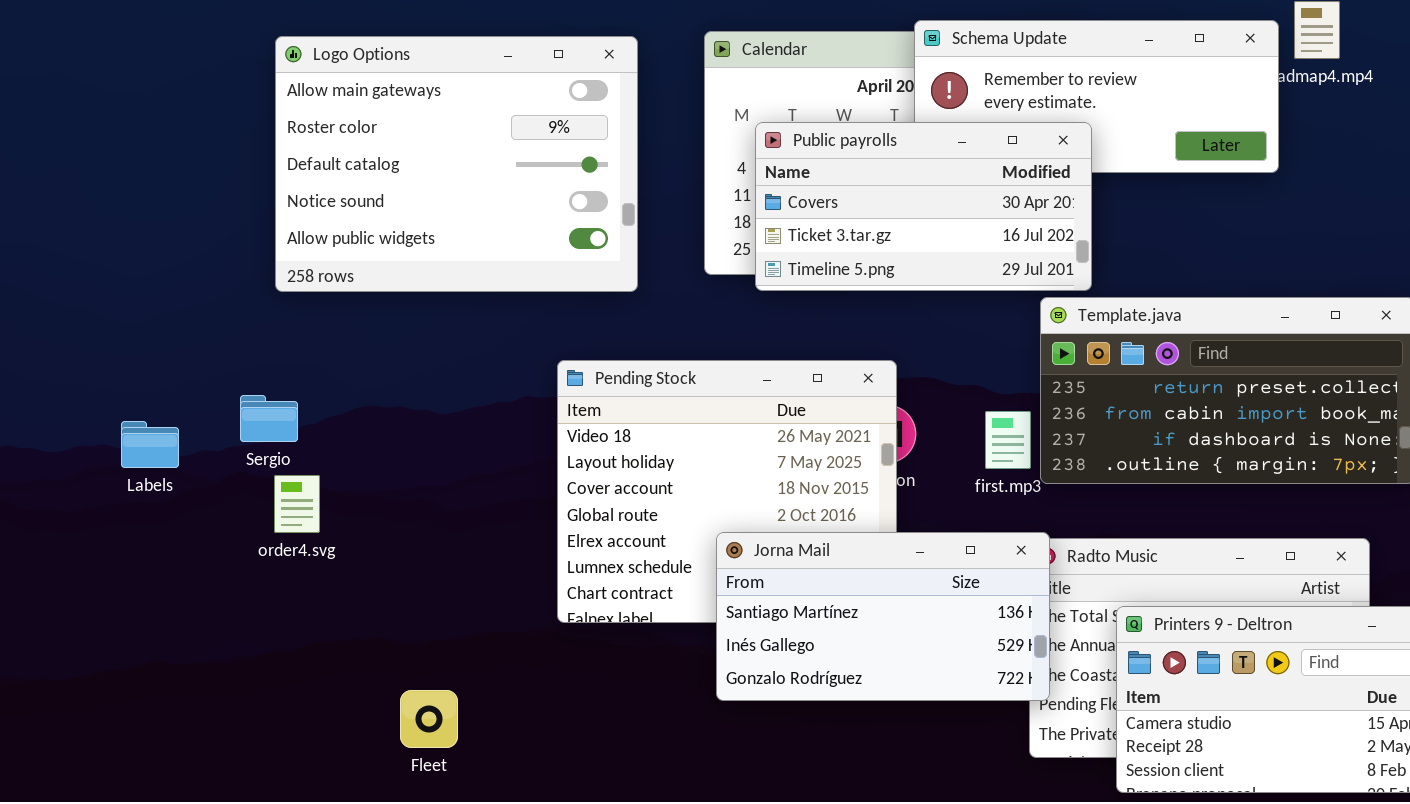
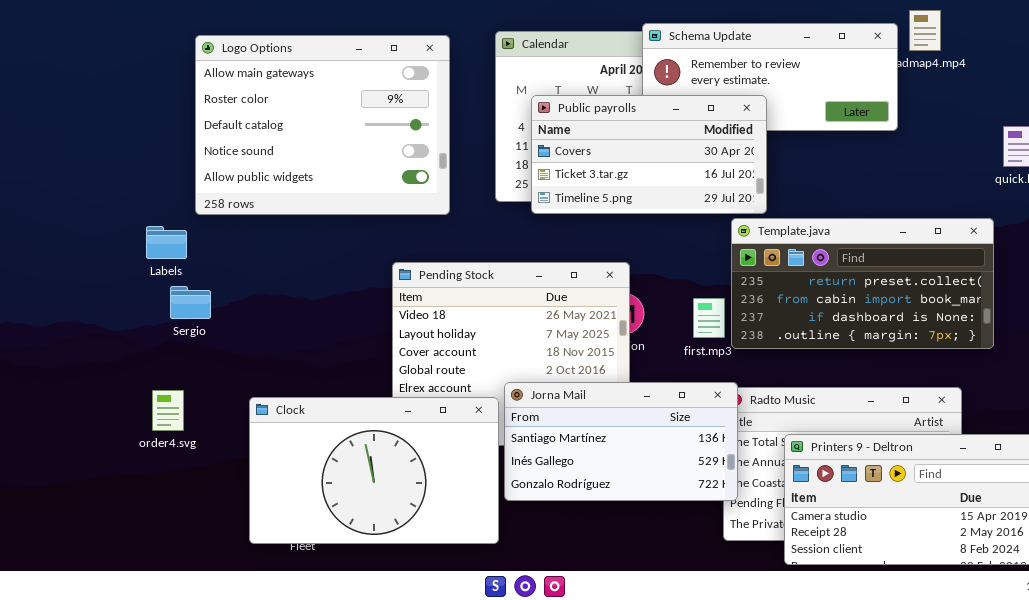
Labels: [121,421,179,468] -> [146,226,187,259], moved
order4.svg: [274,475,320,533] -> [152,390,184,431], moved
Clock: none -> [249,397,499,544], opened

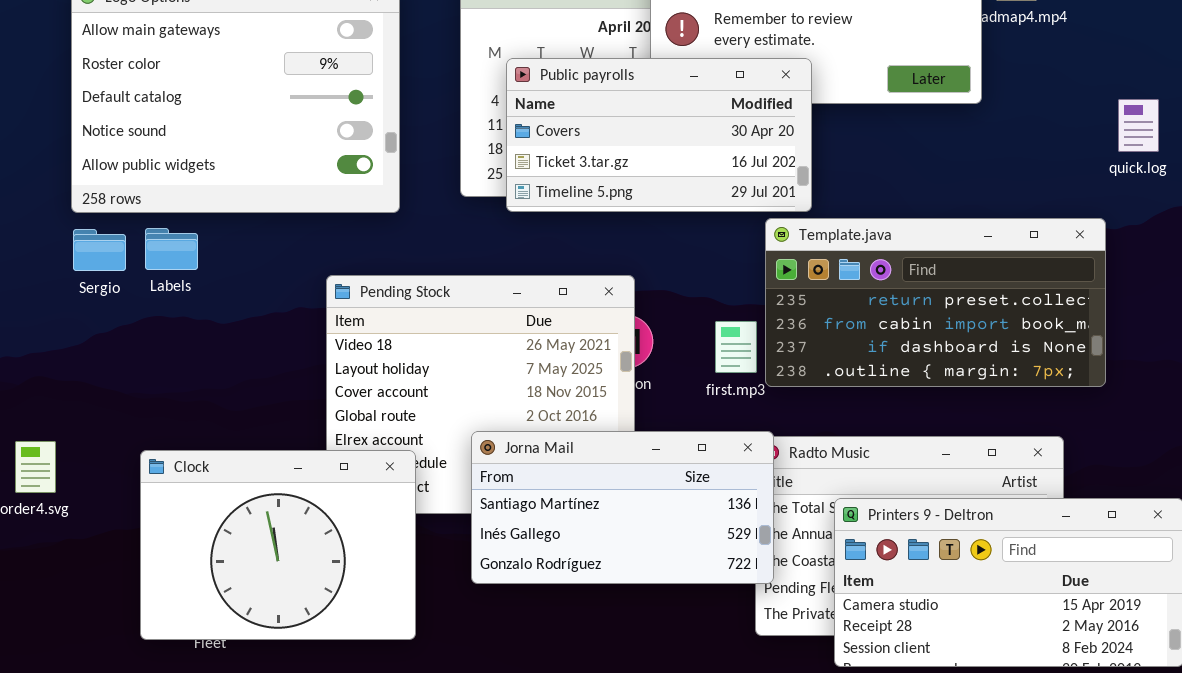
Labels: [146,226,187,259] -> [145,228,198,270], moved
Sergio: [170,286,211,319] -> [73,229,126,271], moved
Clock: [249,397,499,544] -> [140,450,416,640], resized

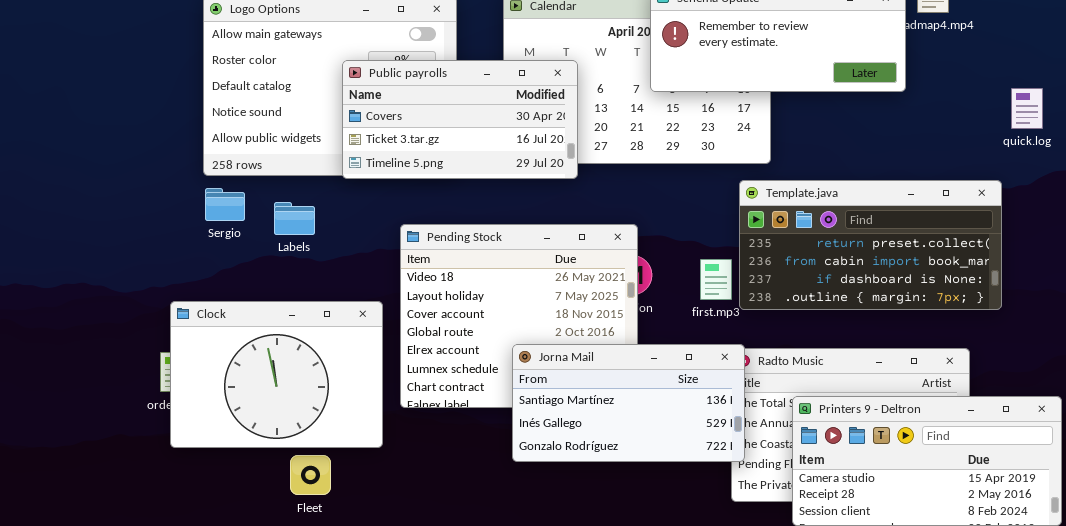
Public payrolls: [506,58,812,212] -> [342,60,578,179], moved
Labels: [145,228,198,270] -> [274,202,315,235], moved
Clock: [140,450,416,640] -> [170,301,383,448], moved

